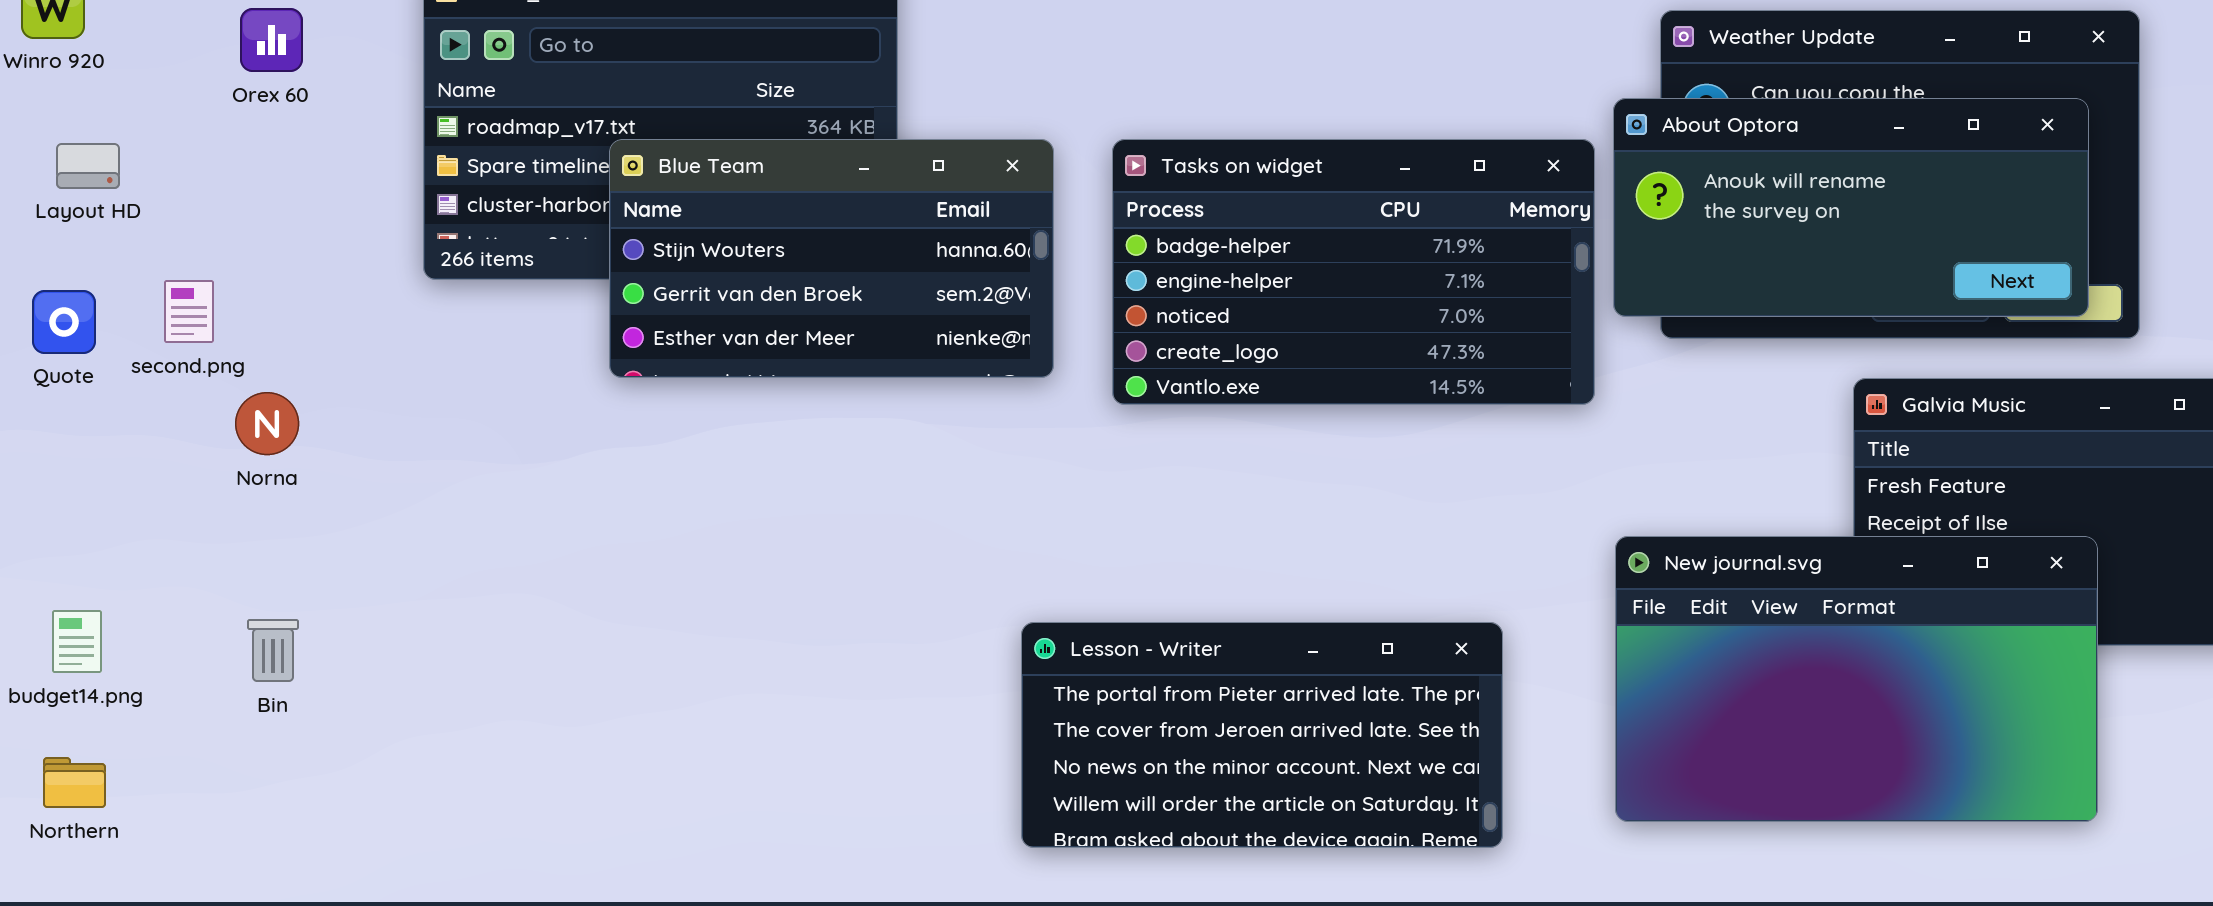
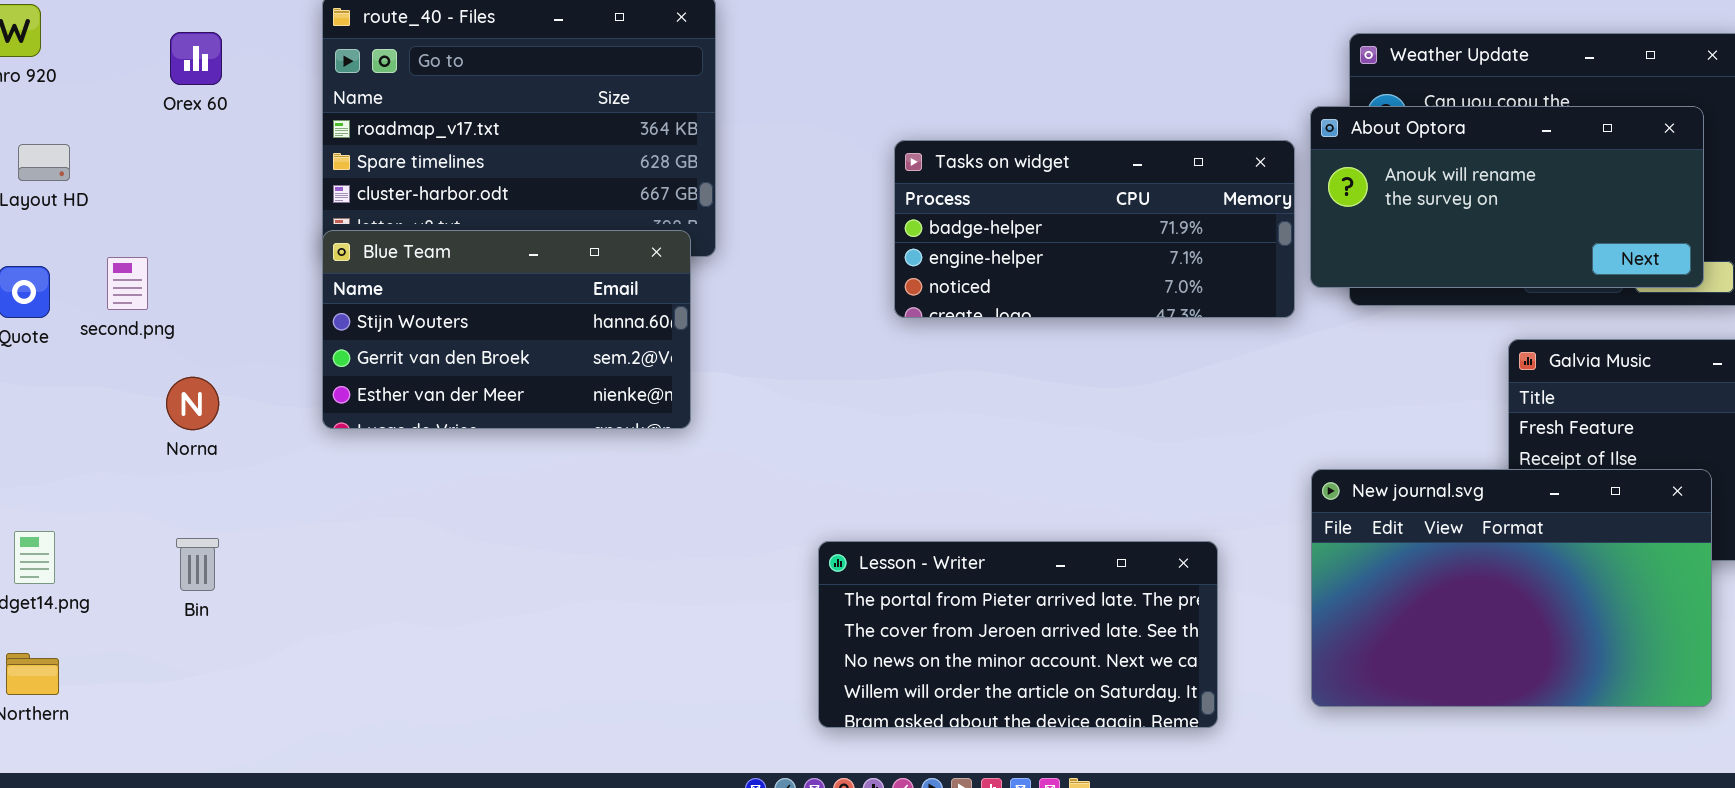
Blue Team: [609,139,1054,378] -> [322,230,691,429], moved
Tasks on widget: [1112,139,1595,405] -> [894,140,1295,318], resized
Norna: [235,392,299,455] -> [166,377,219,430], moved

